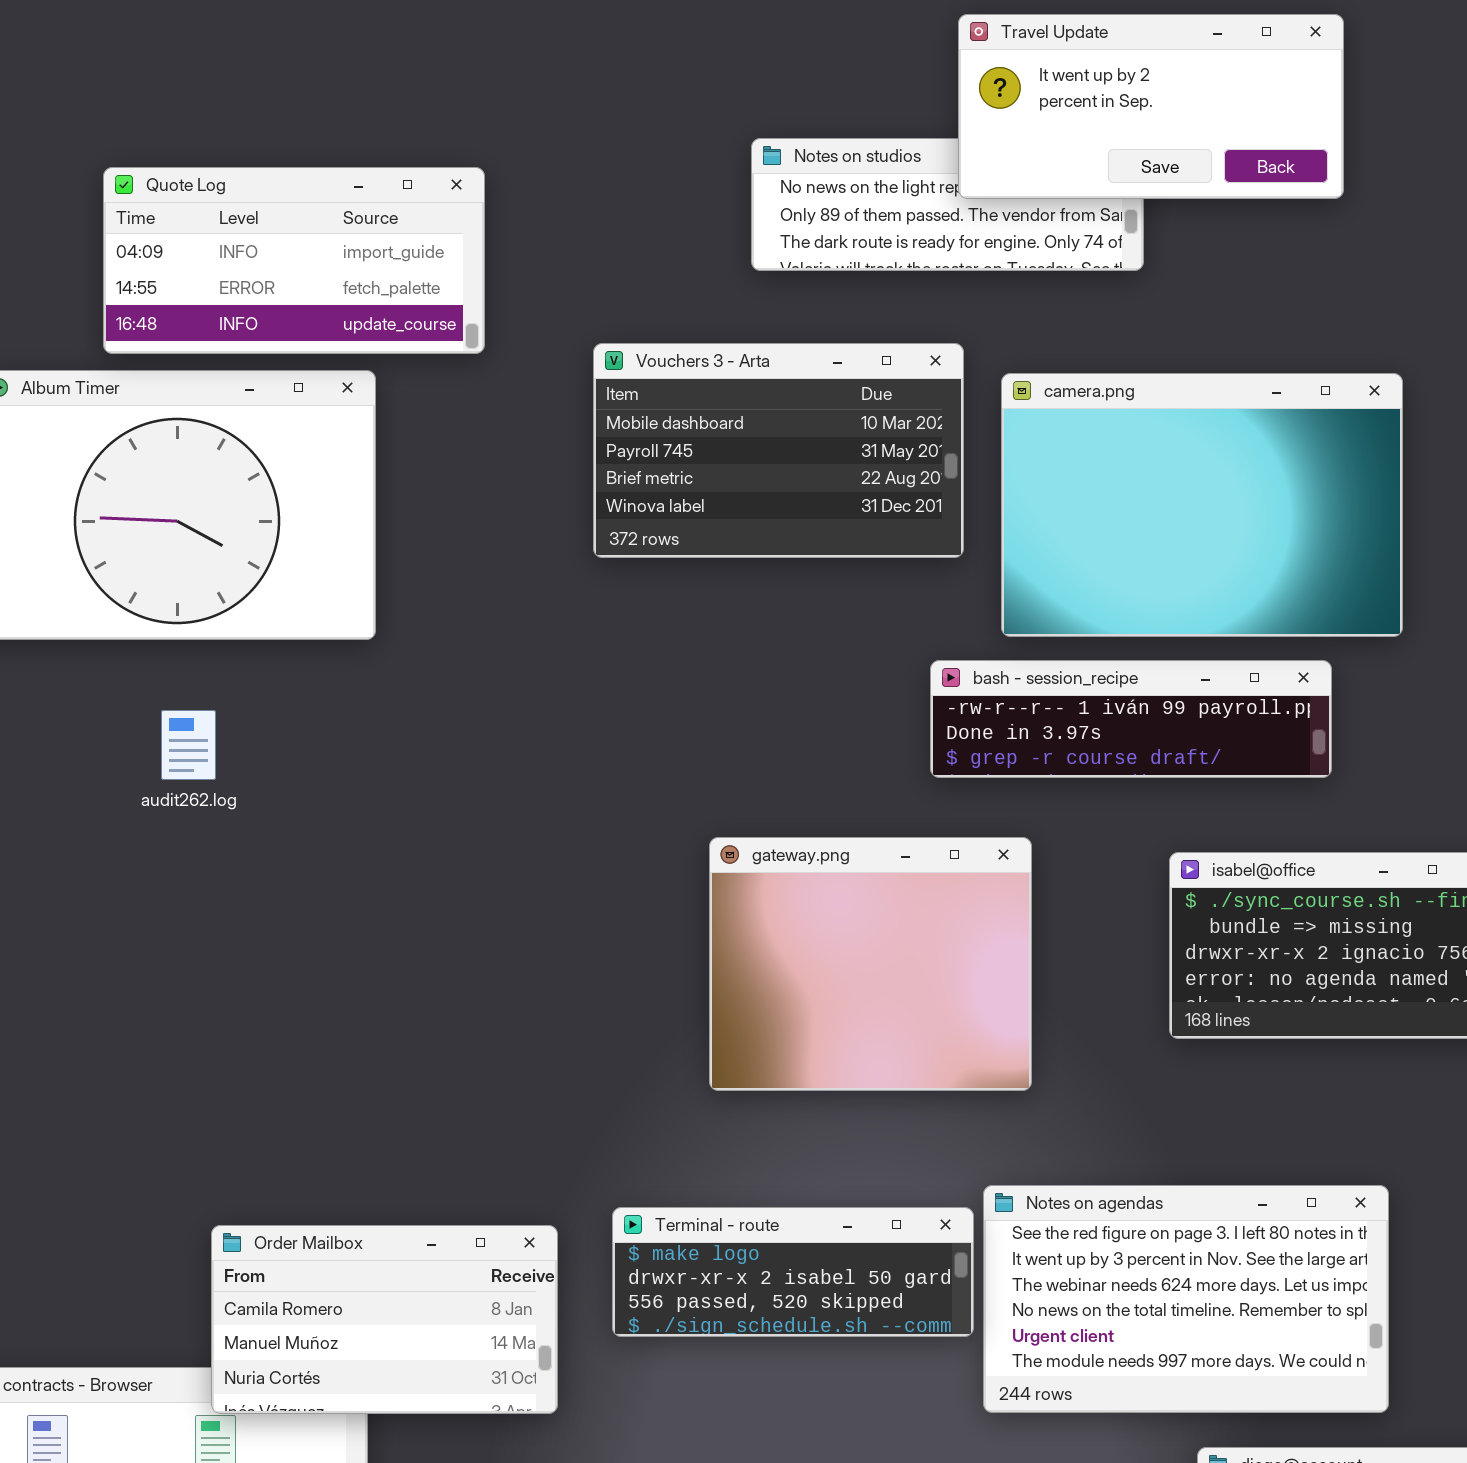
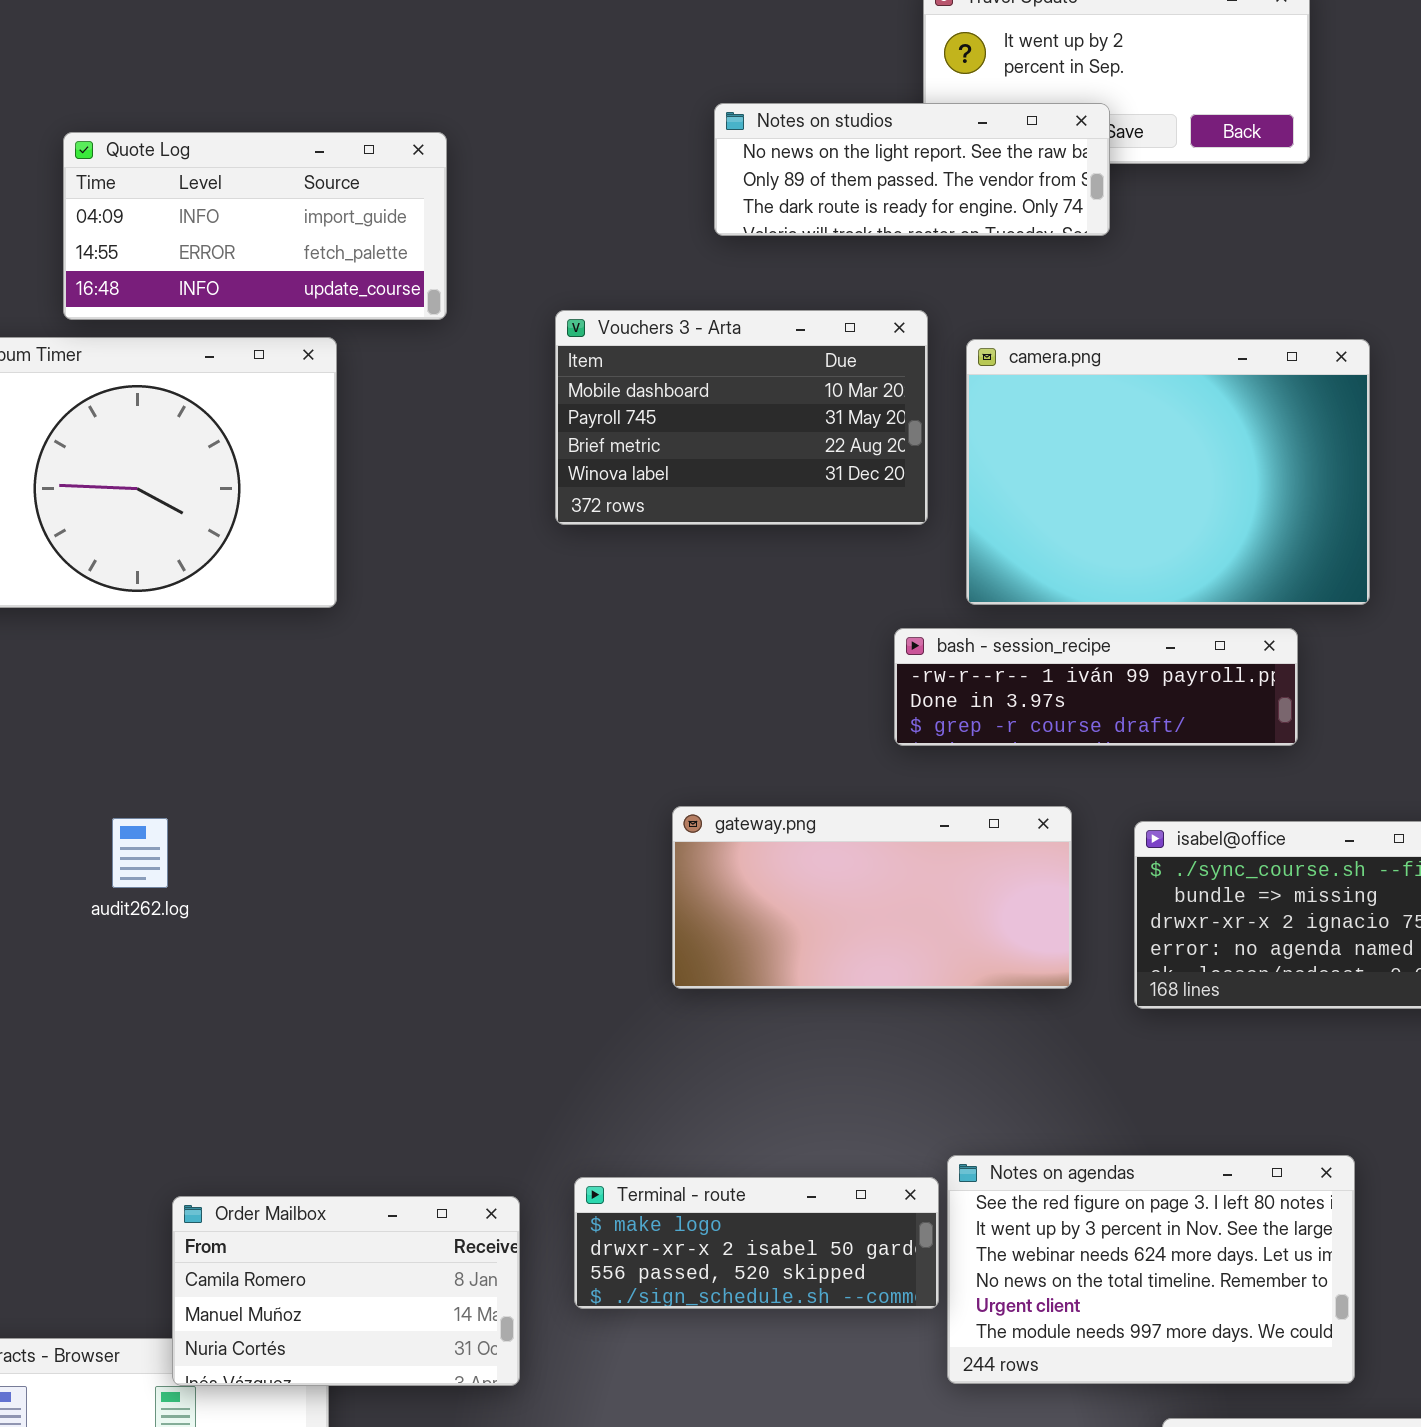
Notes on studios: [751,138,1144,271] -> [714,103,1110,236], raised
audit262.log: [161,710,216,780] -> [112,818,168,888], moved
gateway.png: [709,837,1032,1091] -> [672,806,1072,989], resized

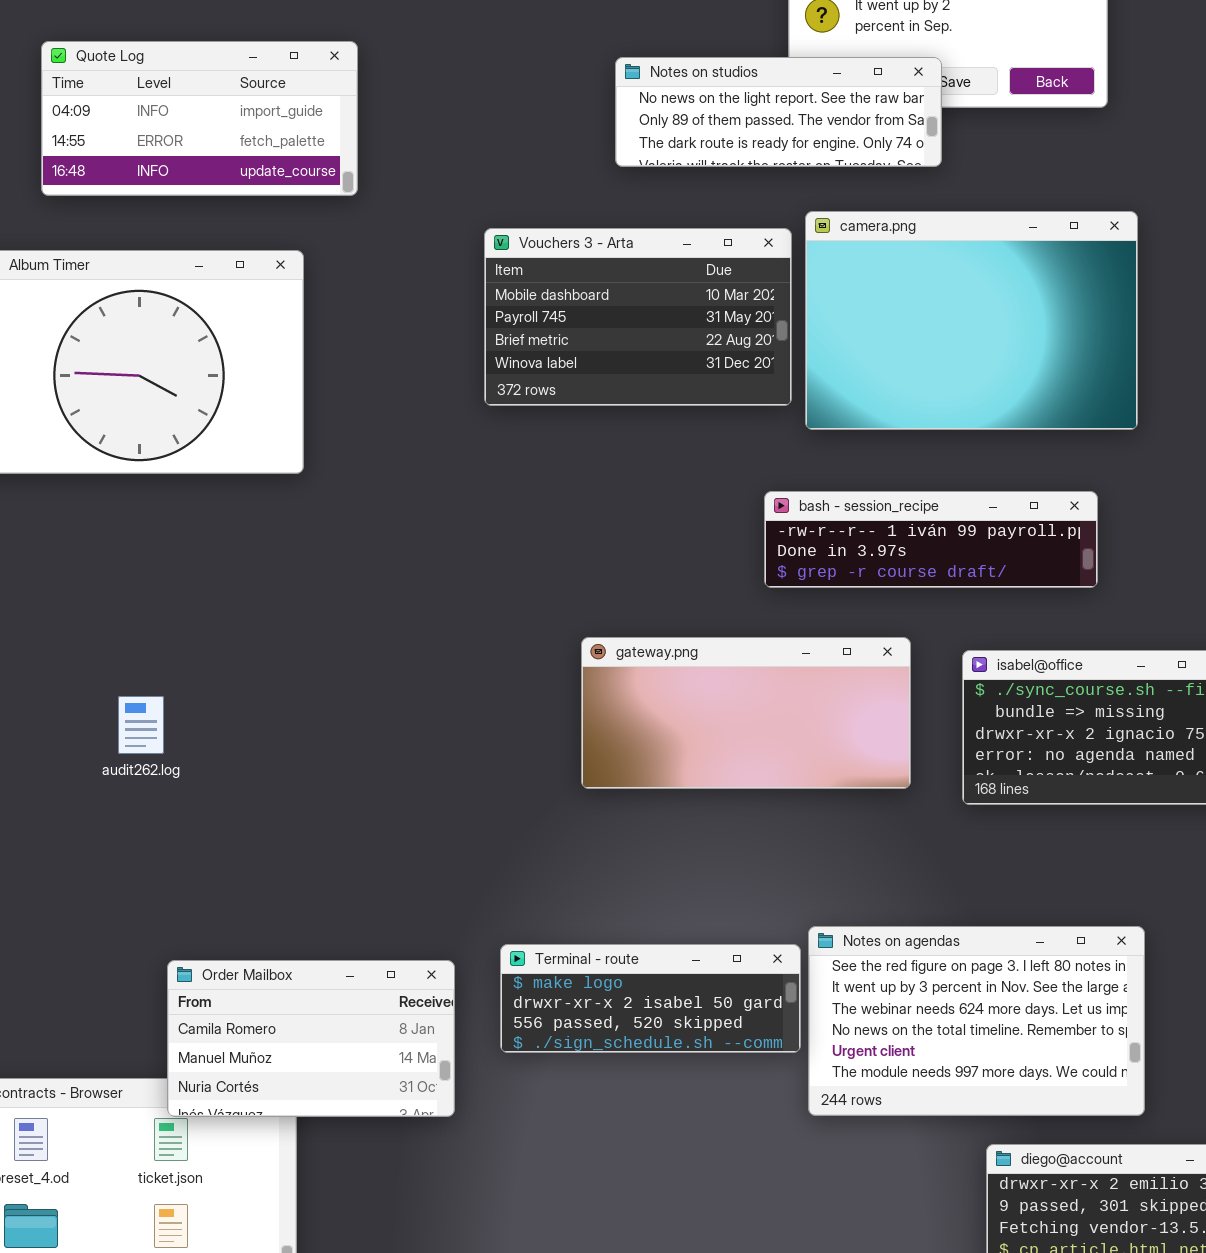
Quote Log: [63,132,447,320] -> [41,41,358,196], moved
camera.png: [966,339,1370,605] -> [805,211,1138,430], moved
audit262.log: [112,818,168,888] -> [118,696,164,754], moved

